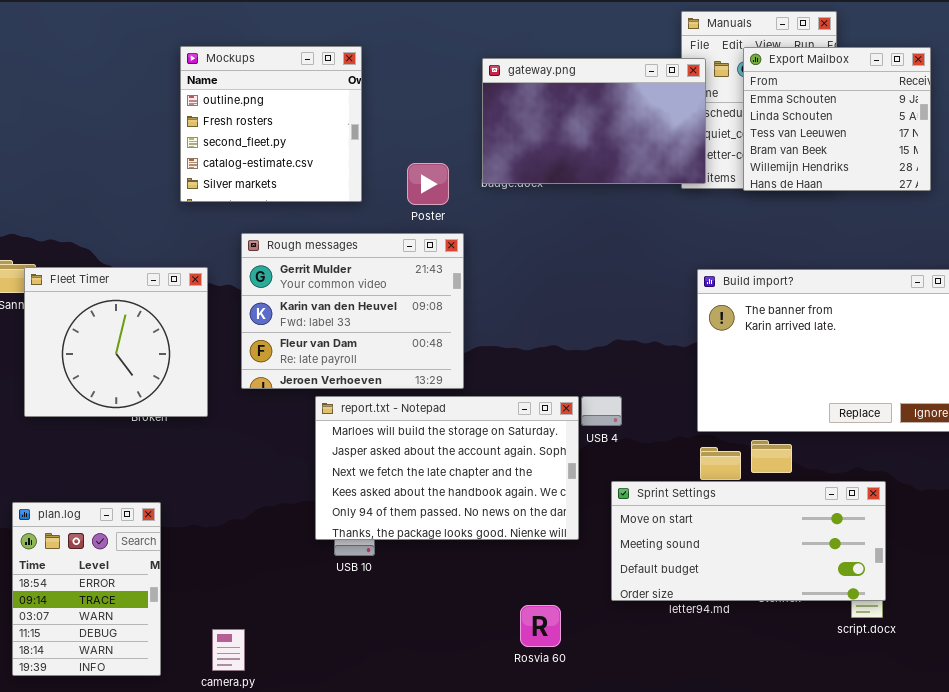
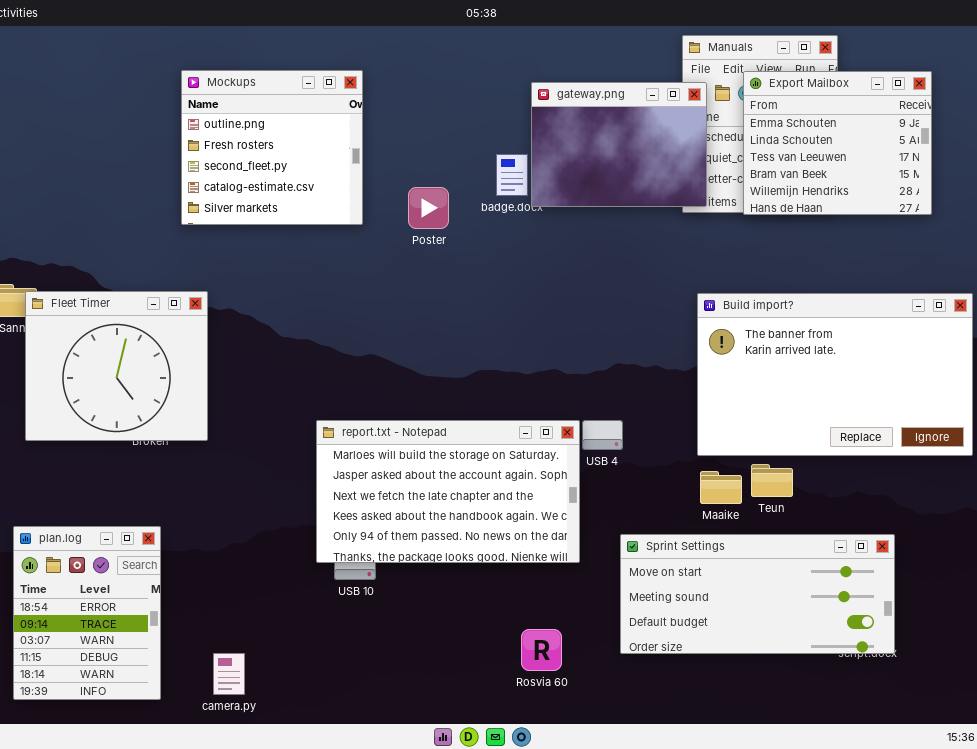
gateway.png: [482,58,706,184] -> [531,82,707,207], resized
Rough messages: [241,233,464,389] -> none, closed
Sprint Settings: [611,481,886,601] -> [620,534,895,654], moved

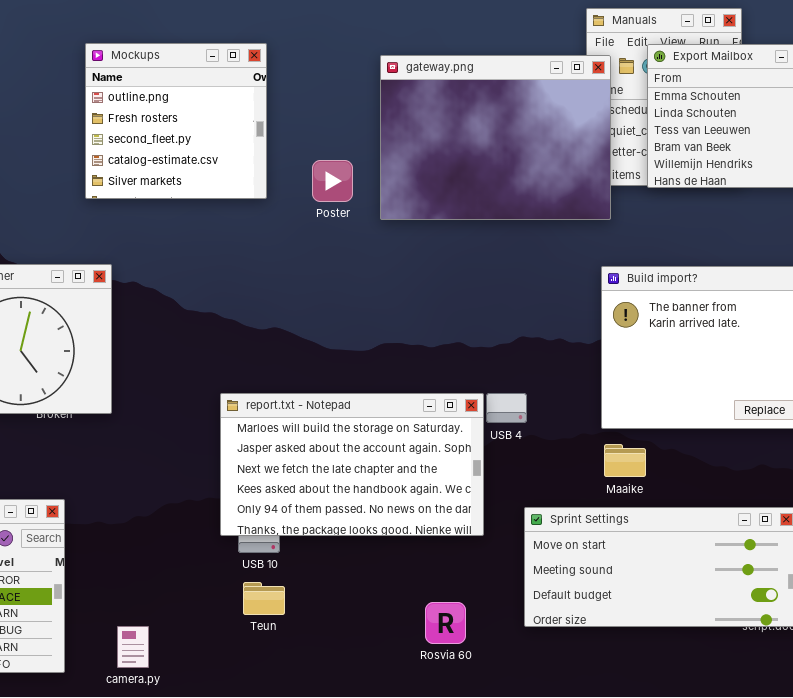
gateway.png: [531,82,707,207] -> [380,55,611,220], resized
Teun: [751,464,793,497] -> [243,582,285,615], moved

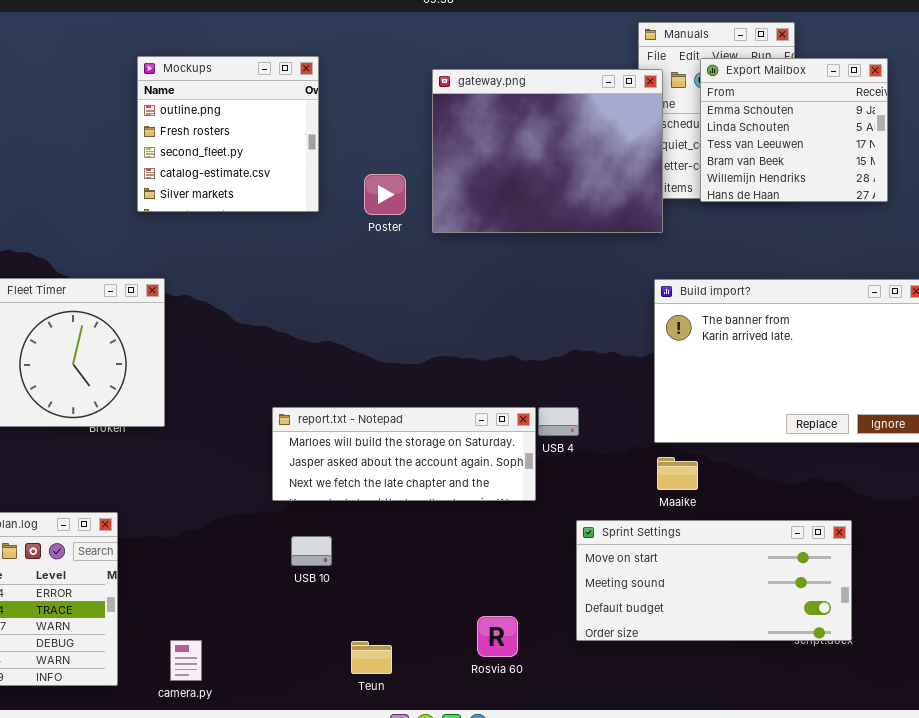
report.txt - Notepad: [220,393,484,536] -> [272,407,536,501], resized
Teun: [243,582,285,615] -> [351,641,392,674], moved

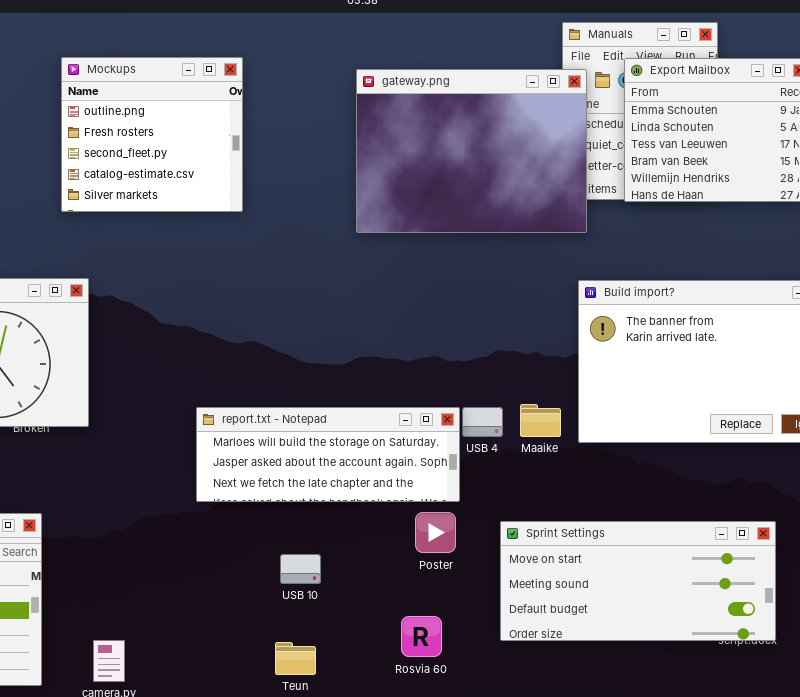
Poster: [364,174,406,215] -> [415,512,456,553], moved
Maaike: [657,457,698,490] -> [520,404,561,437], moved
USB 10: [291,536,332,566] -> [280,554,321,584], moved

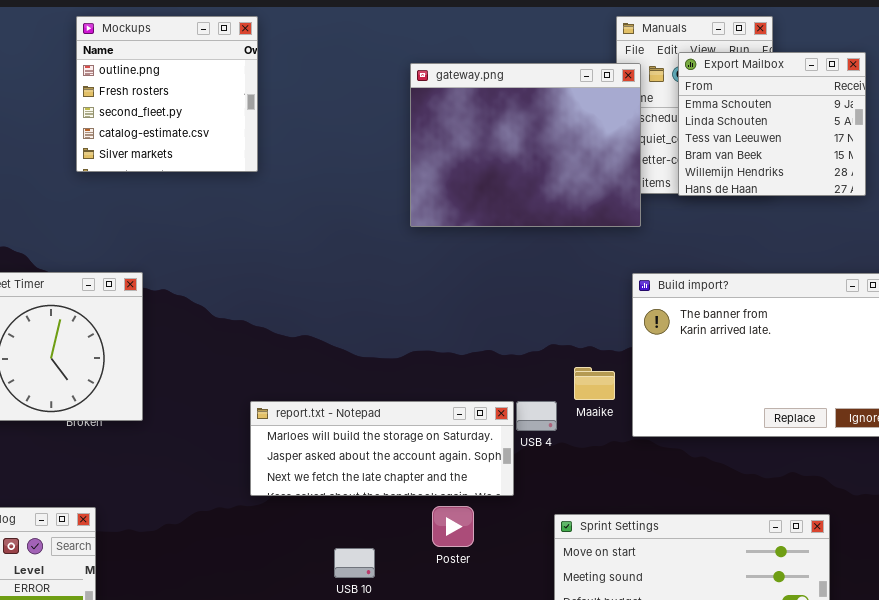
Mockups: [61,57,243,212] -> [76,16,258,172], moved
Maaike: [520,404,561,437] -> [574,367,615,400], moved
Poster: [415,512,456,553] -> [432,506,474,547], moved

